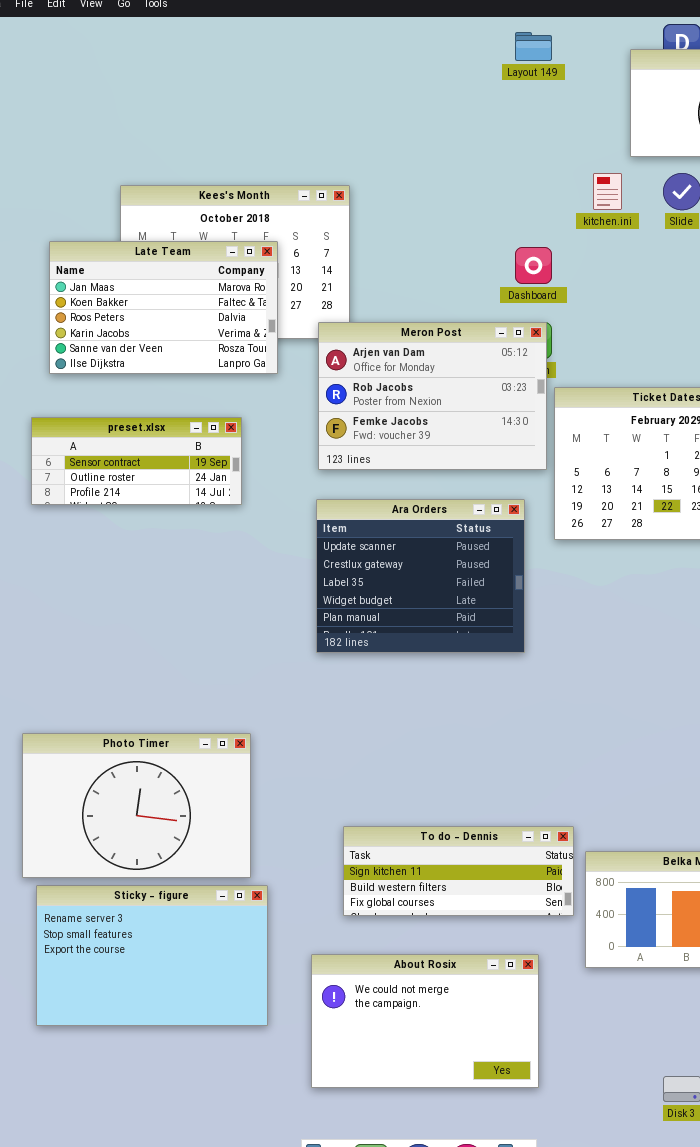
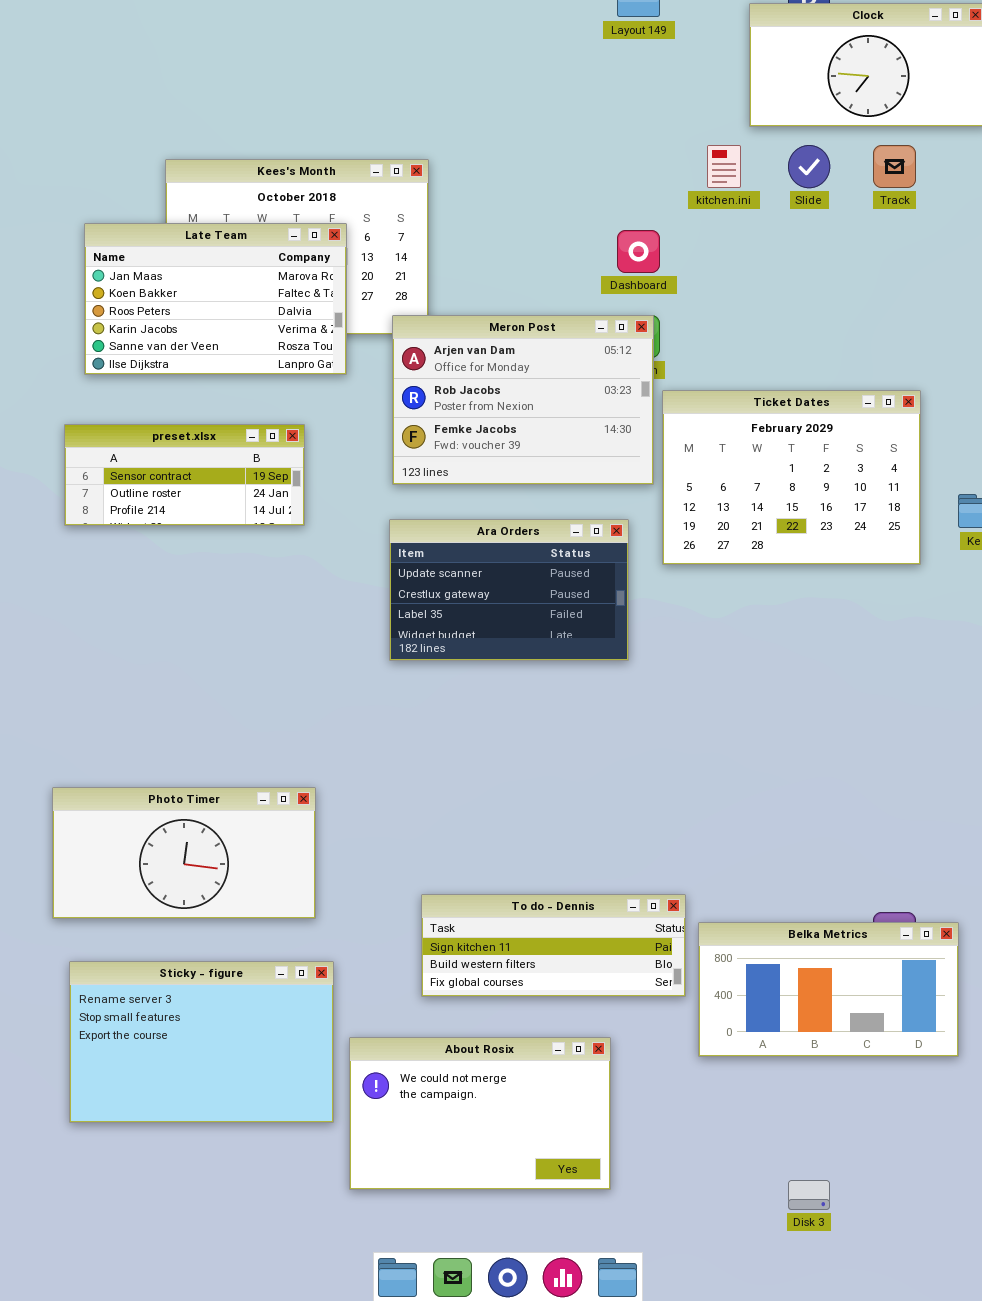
Ara Orders: [316,499,525,653] -> [389,519,629,661], resized
Photo Timer: [22,733,251,878] -> [52,787,316,919], resized
About Rosix: [311,954,539,1088] -> [349,1037,611,1190], moved

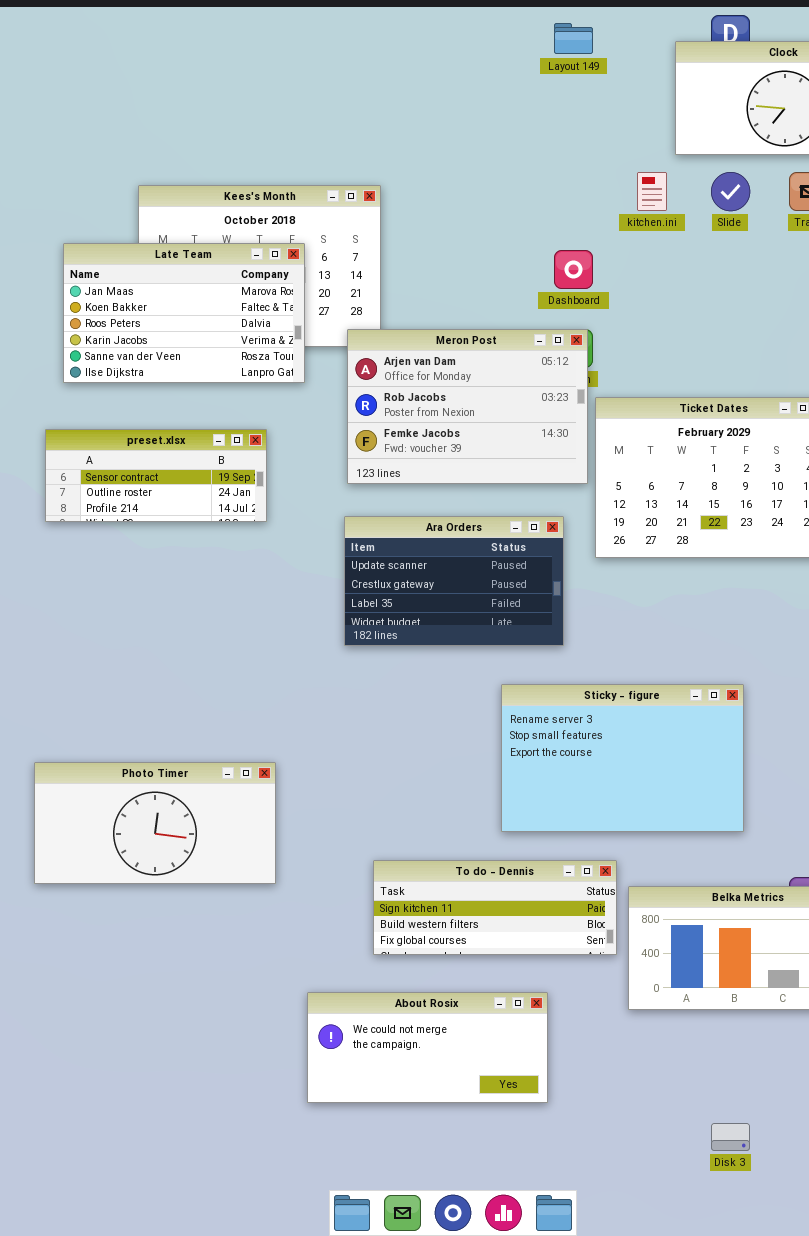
Sticky - figure: [69,961,334,1123] -> [501,684,744,832], moved
About Rosix: [349,1037,611,1190] -> [307,992,548,1103], resized

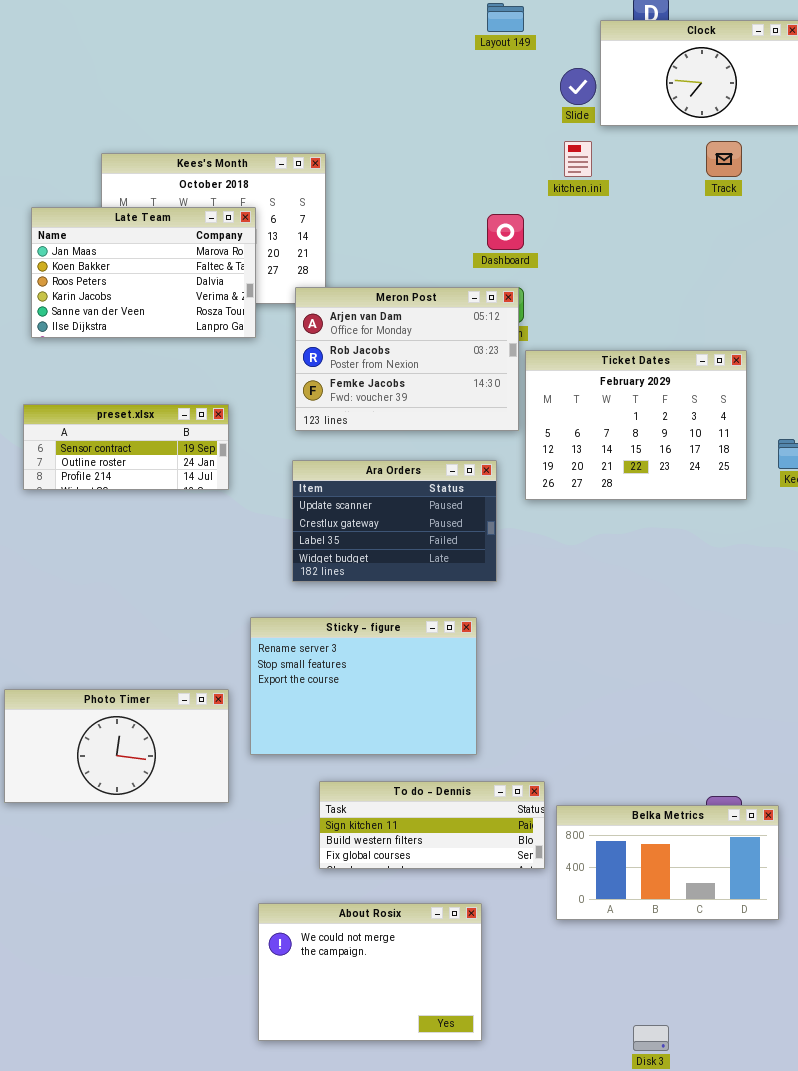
Slide: [711,172,750,211] -> [560,68,596,105], moved
preset.xlsx: [45,429,267,522] -> [23,404,229,490], moved
Sticky - figure: [501,684,744,832] -> [250,617,477,755], moved
About Rosix: [307,992,548,1103] -> [258,903,482,1041], resized

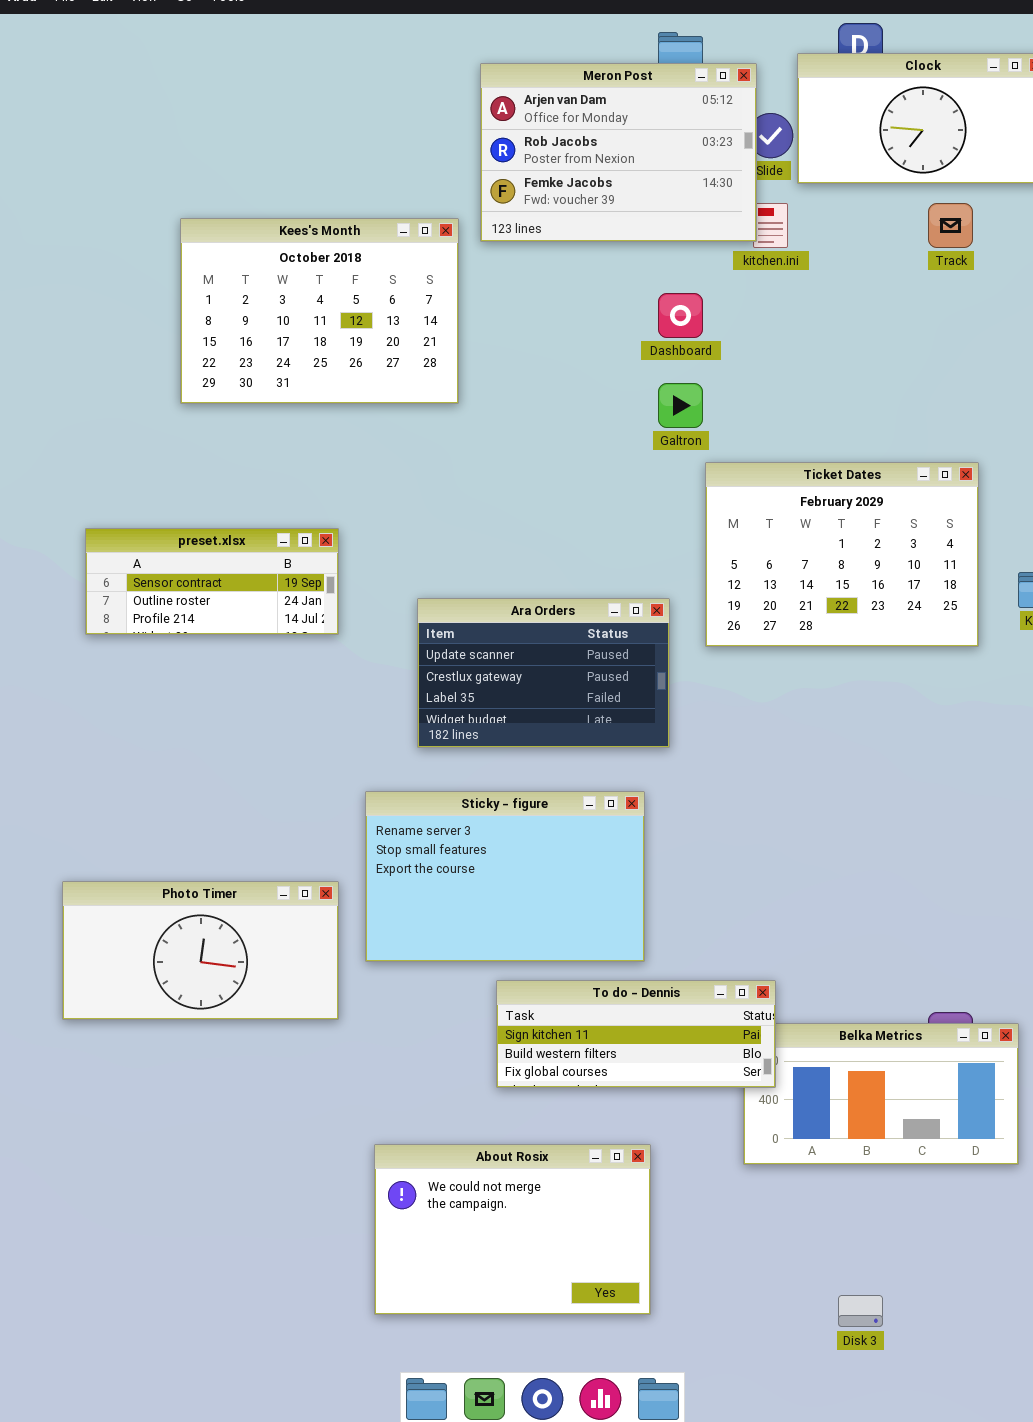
Late Team: [31,207,256,338] -> none, closed
Meron Post: [295,287,519,431] -> [480,63,757,242], moved
To do - Dennis: [319,781,545,869] -> [496,980,776,1088], moved

